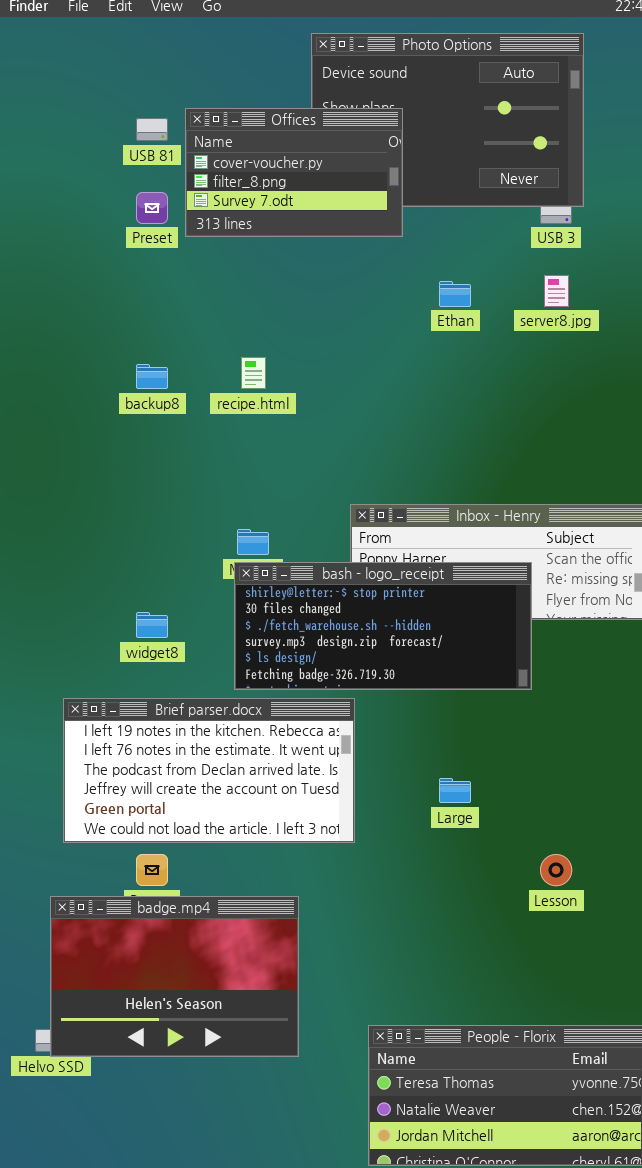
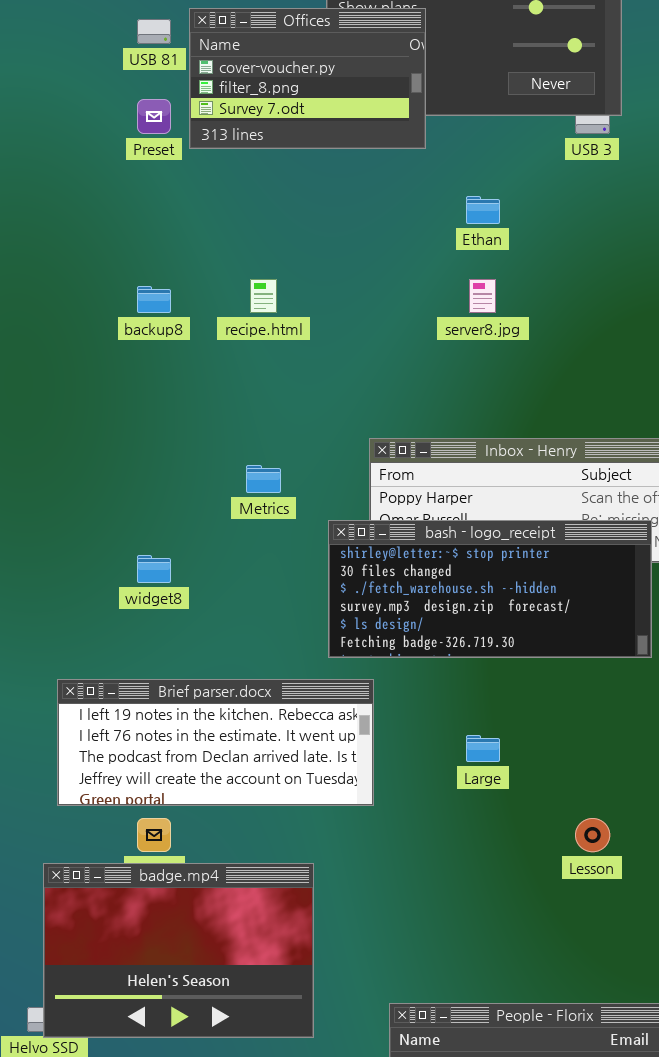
server8.jpg: [544,275,569,307] -> [469,279,496,313], moved
bash - logo_receipt: [234,562,532,690] -> [328,520,652,658], moved
Brief parser.docx: [63,698,355,843] -> [57,679,374,806], resized

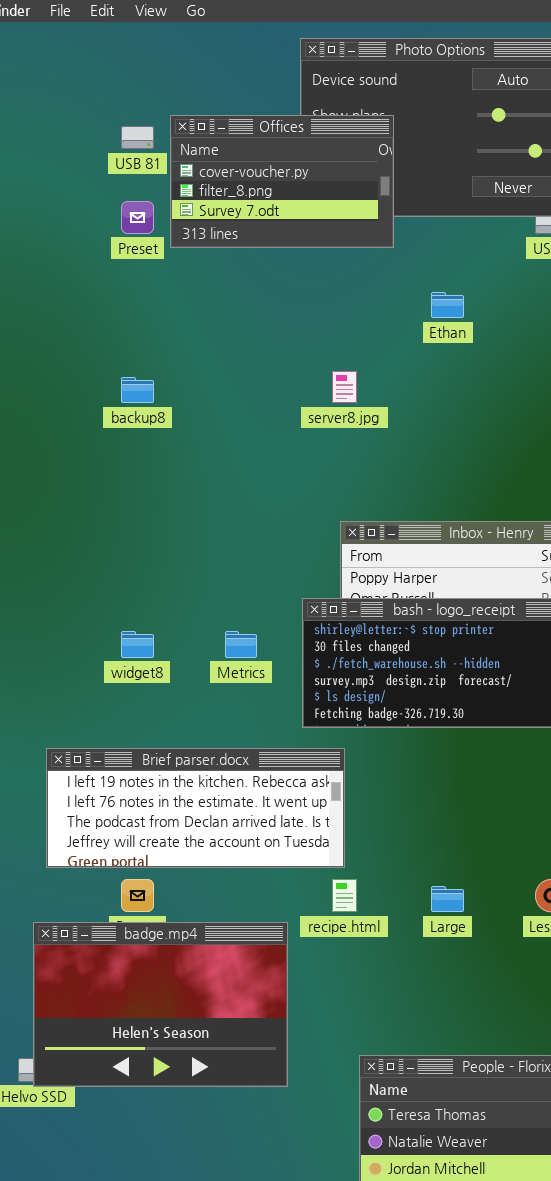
recipe.html: [250,279,277,313] -> [332,879,357,912], moved
server8.jpg: [469,279,496,313] -> [332,371,357,403], moved
Metrics: [246,465,281,493] -> [225,631,257,658], moved
Large: [466,735,500,762] -> [431,886,464,912], moved

